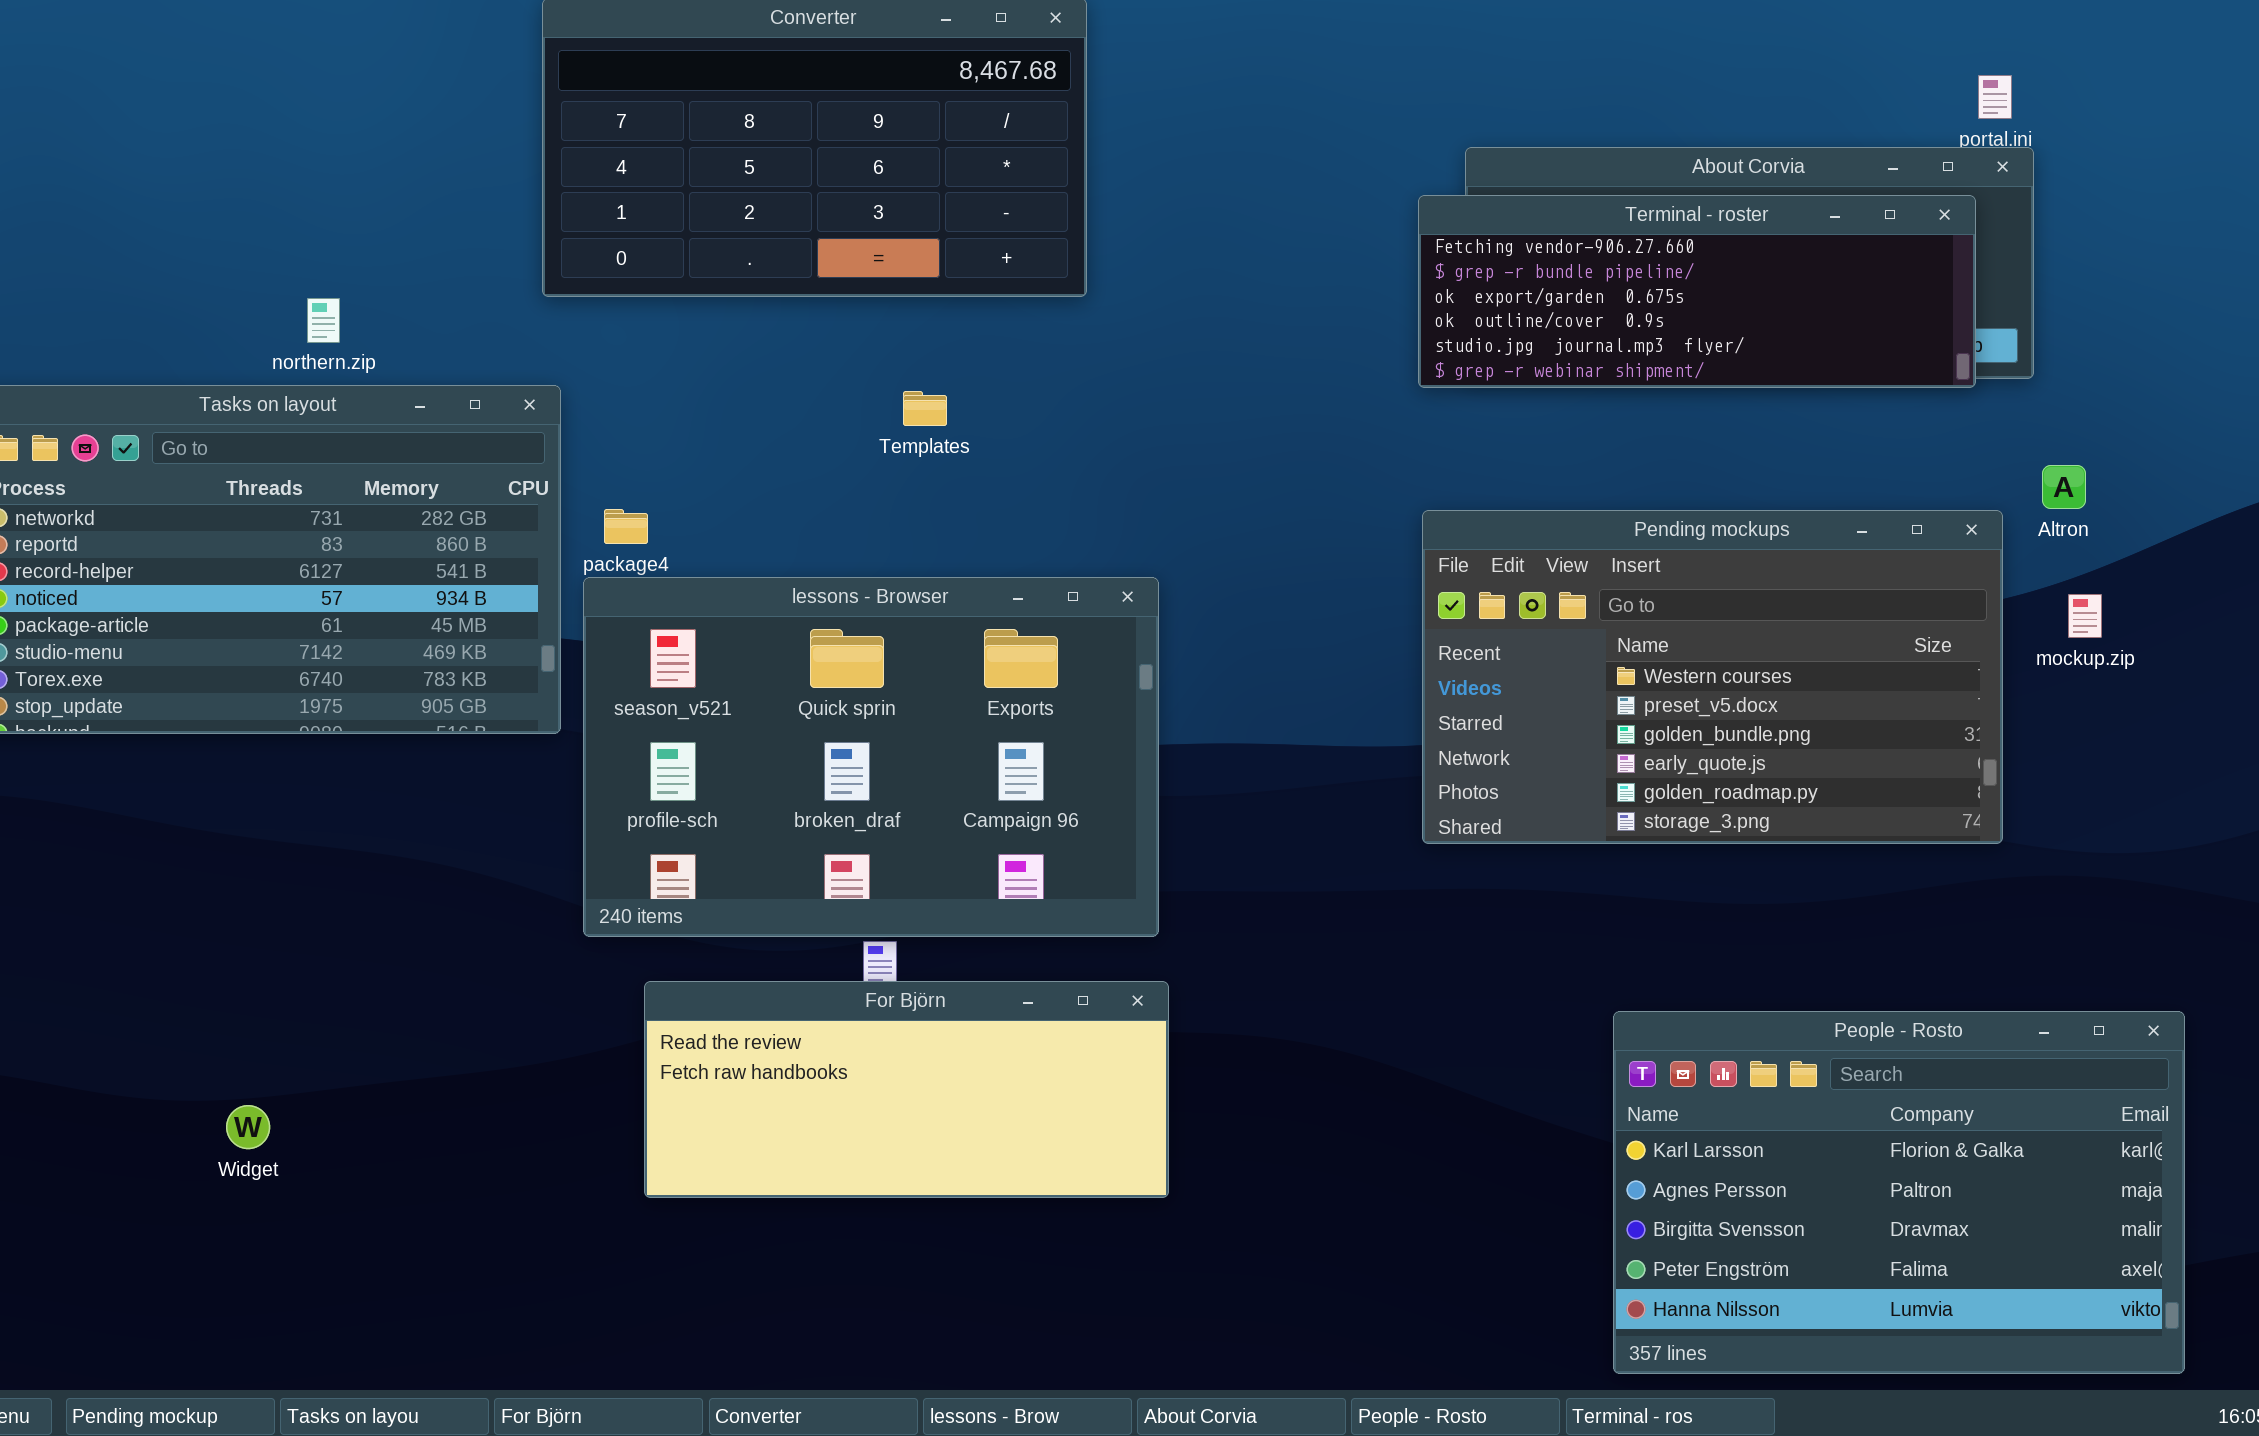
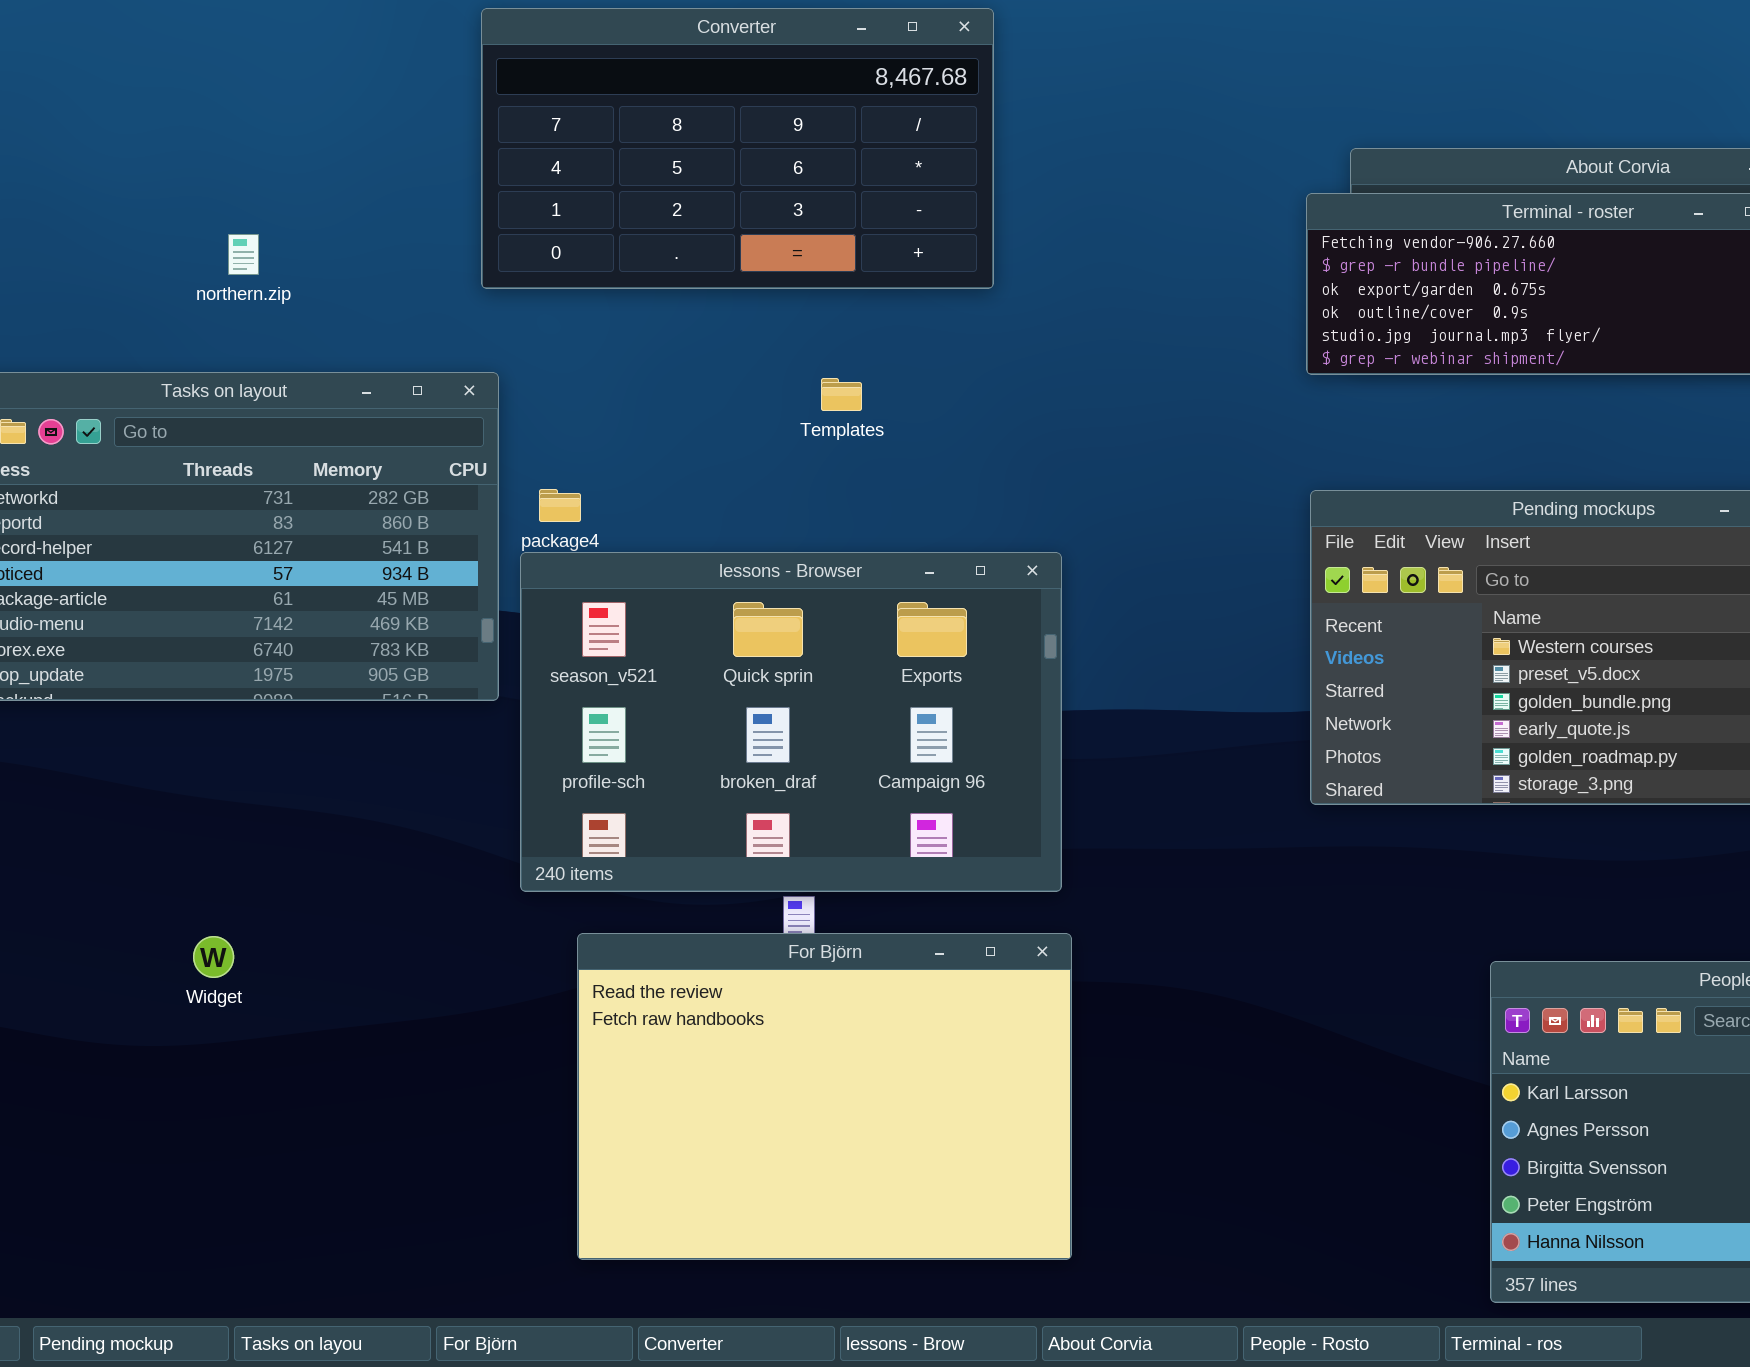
northern.zip: [307,298,340,343] -> [228,234,259,275], moved
For Björn: [644,981,1169,1198] -> [577,933,1072,1260], resized
Widget: [226,1105,270,1149] -> [193,936,234,978], moved

